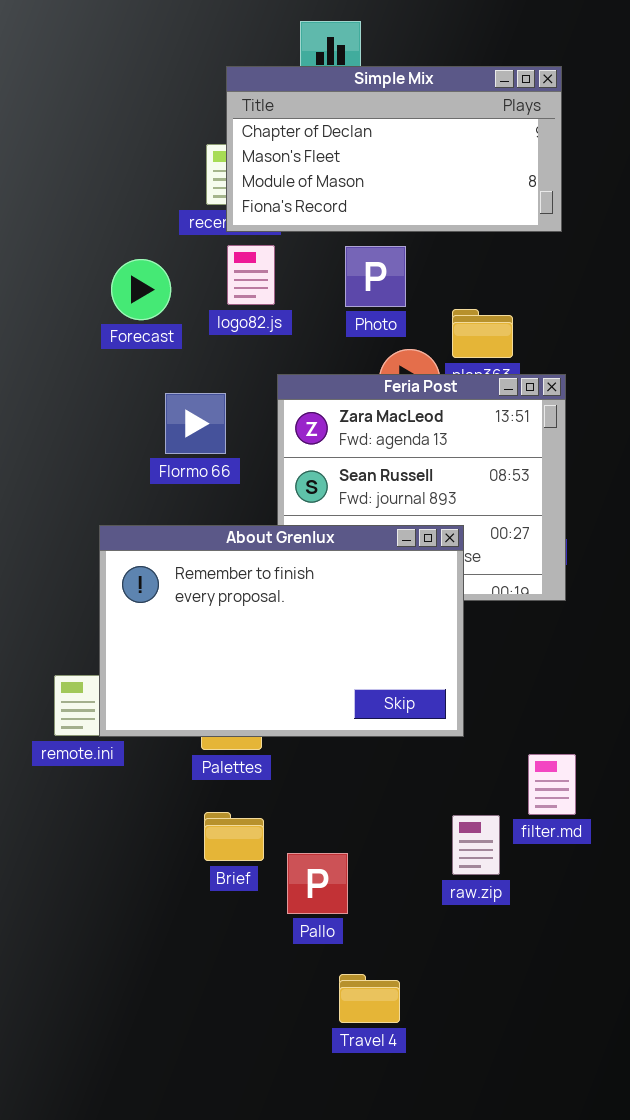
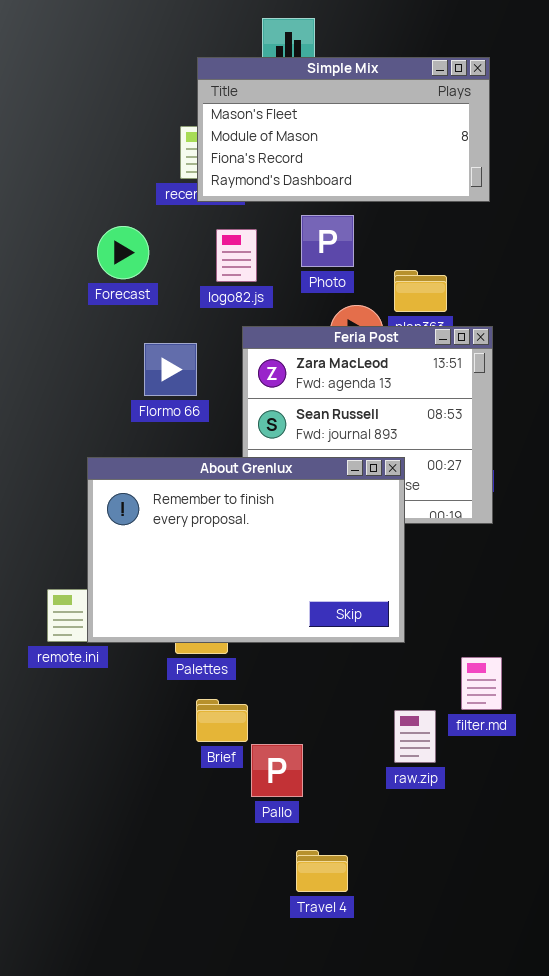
Simple Mix: [226,66,562,232] -> [197,57,490,202], scrolled down 1 row
logo82.js: [227,245,275,305] -> [216,229,257,282], moved
Brief: [204,812,264,861] -> [196,699,248,742], moved

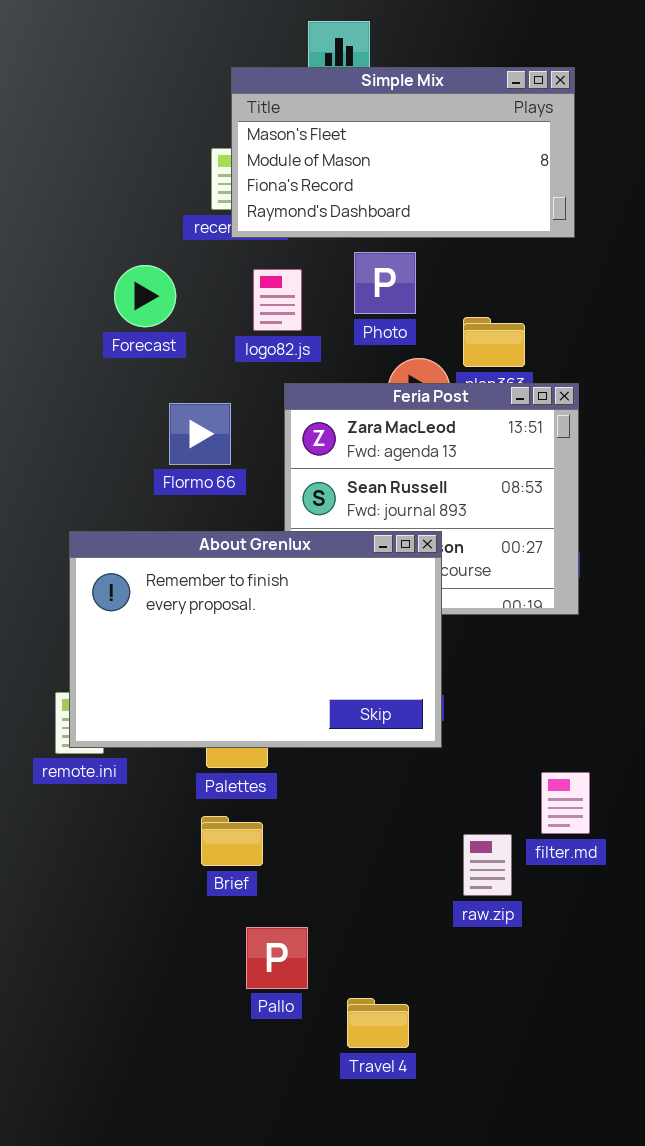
About Grenlux: [87,457,405,643] -> [69,531,442,748], moved
Brief: [196,699,248,742] -> [201,816,263,866], moved
Pallo: [251,744,303,797] -> [246,927,308,989], moved

